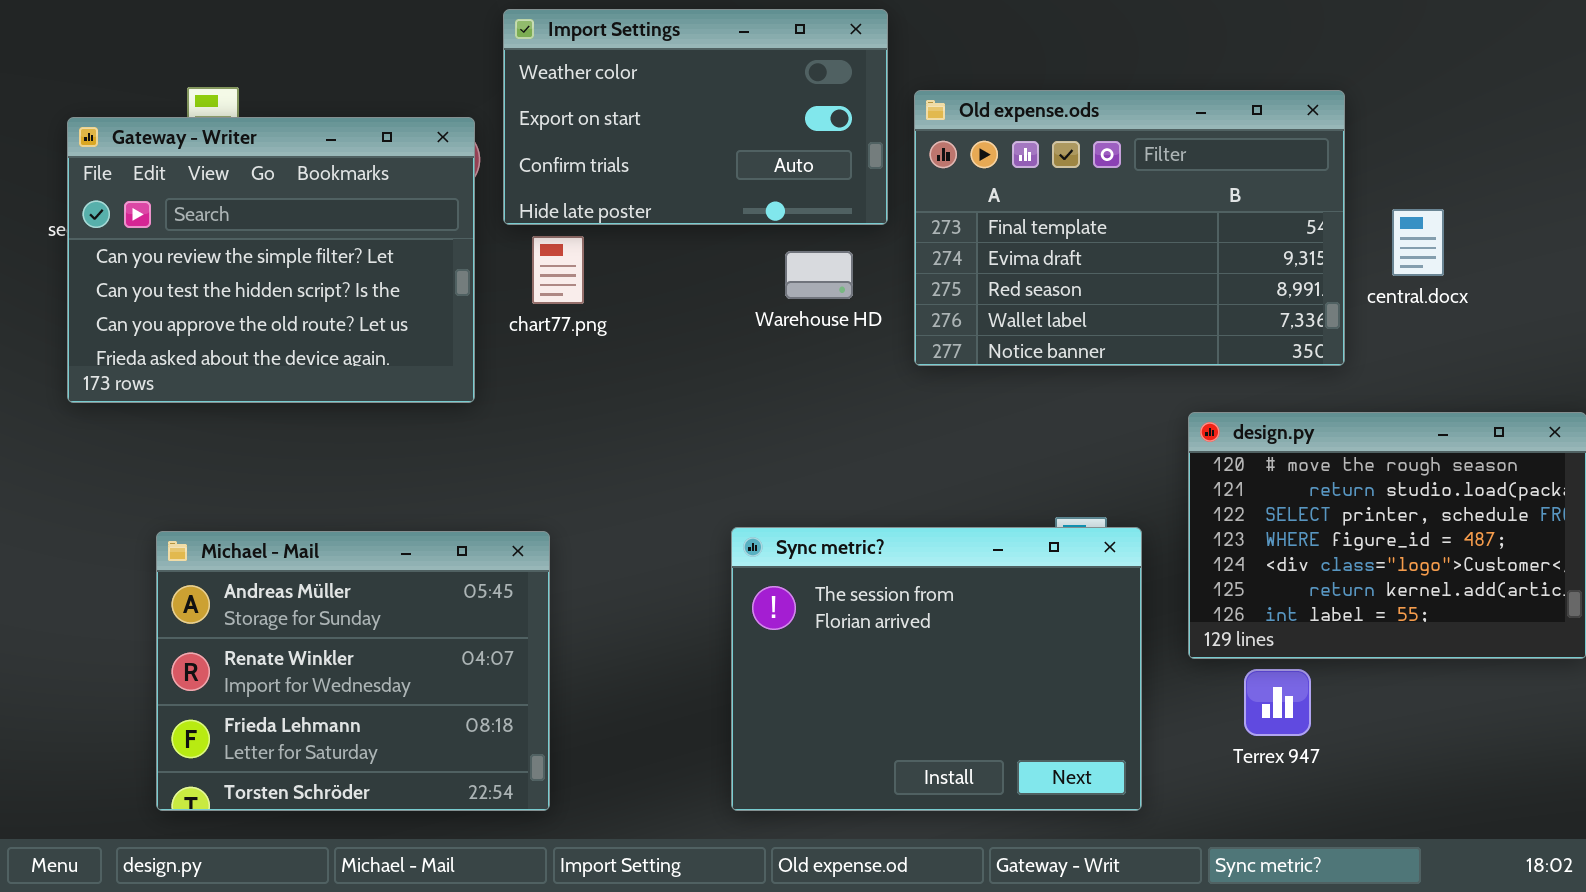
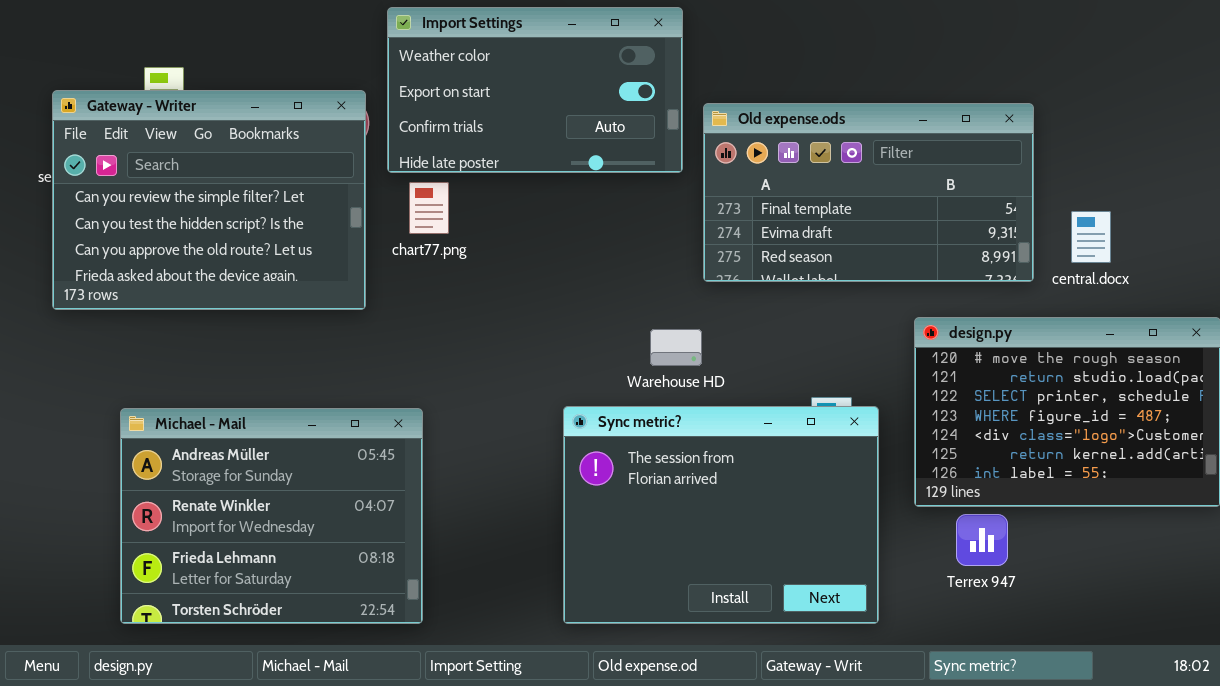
Old expense.ods: [914,90,1345,366] -> [703,103,1034,282], resized
central.docx: [1392,209,1444,276] -> [1071,211,1111,263], moved
Warehouse HD: [785,251,853,299] -> [650,329,702,366], moved

